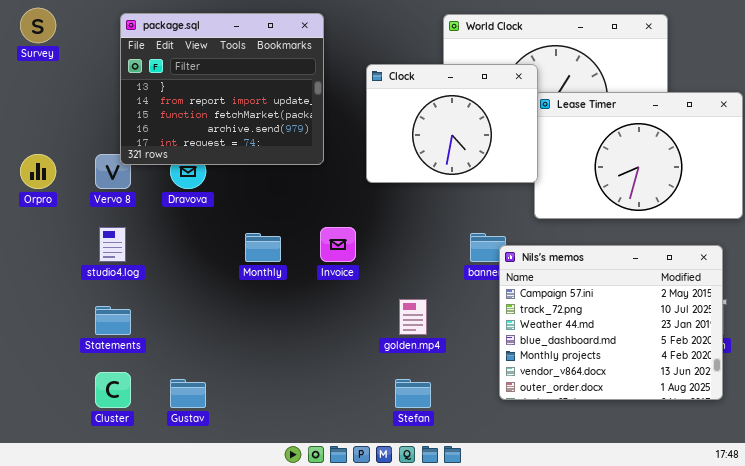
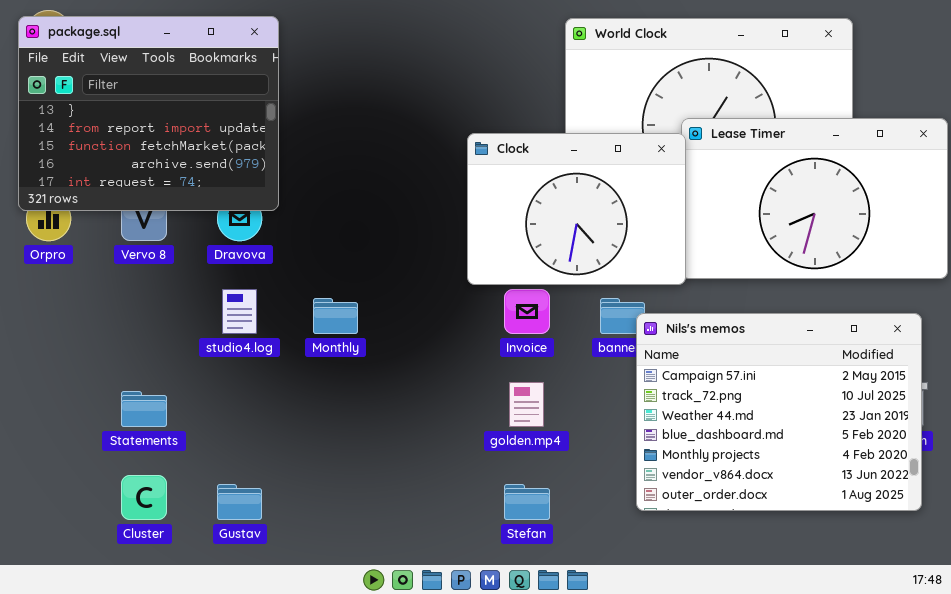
package.sql: [120,13,324,165] -> [18,16,279,211], moved
Clock: [366,64,538,183] -> [467,133,686,285], moved
studio4.log: [99,227,126,262] -> [222,289,257,334], moved
Invoice: [320,227,356,262] -> [504,289,550,334], moved

